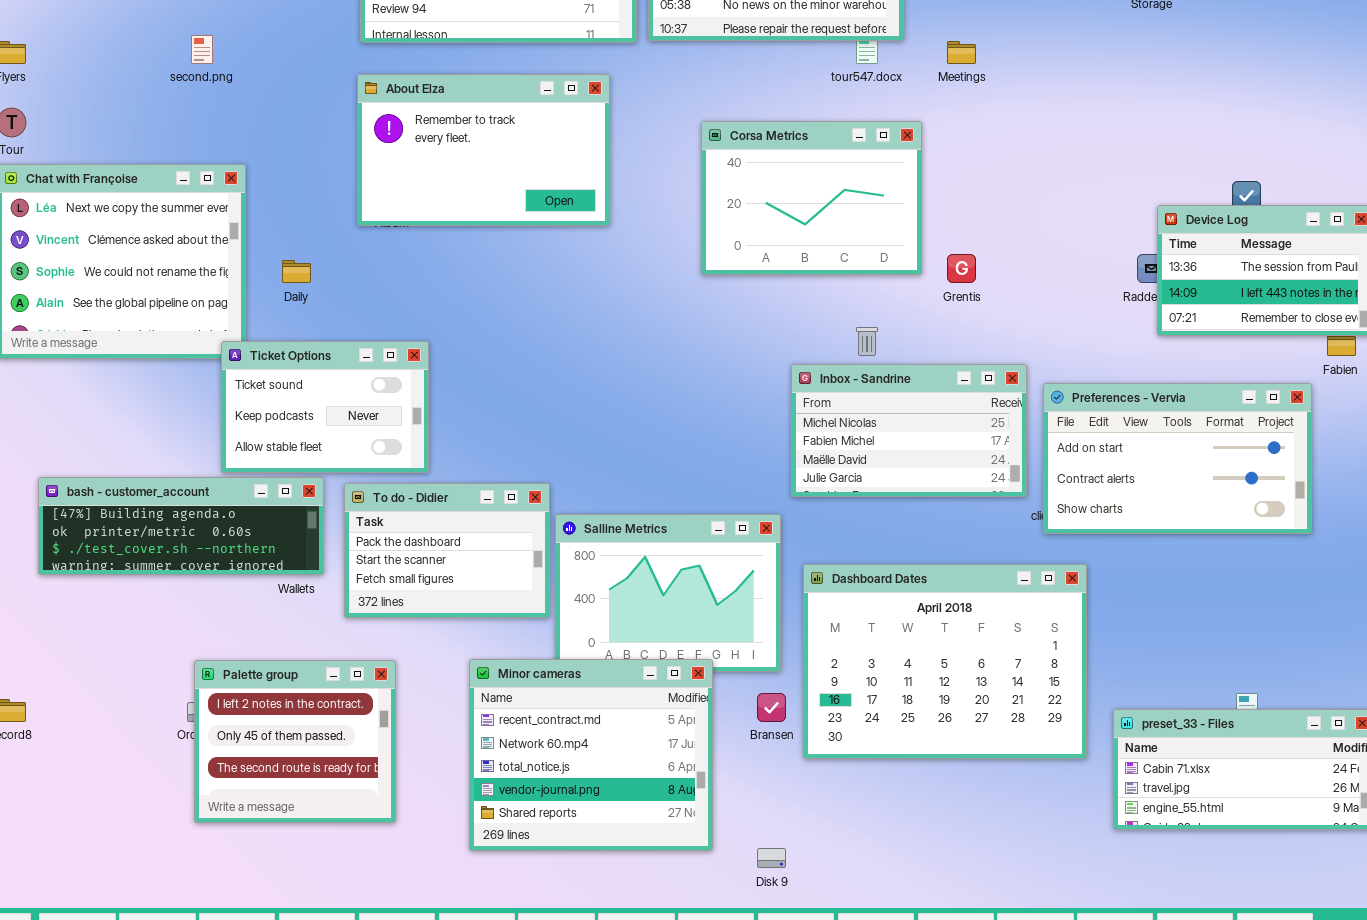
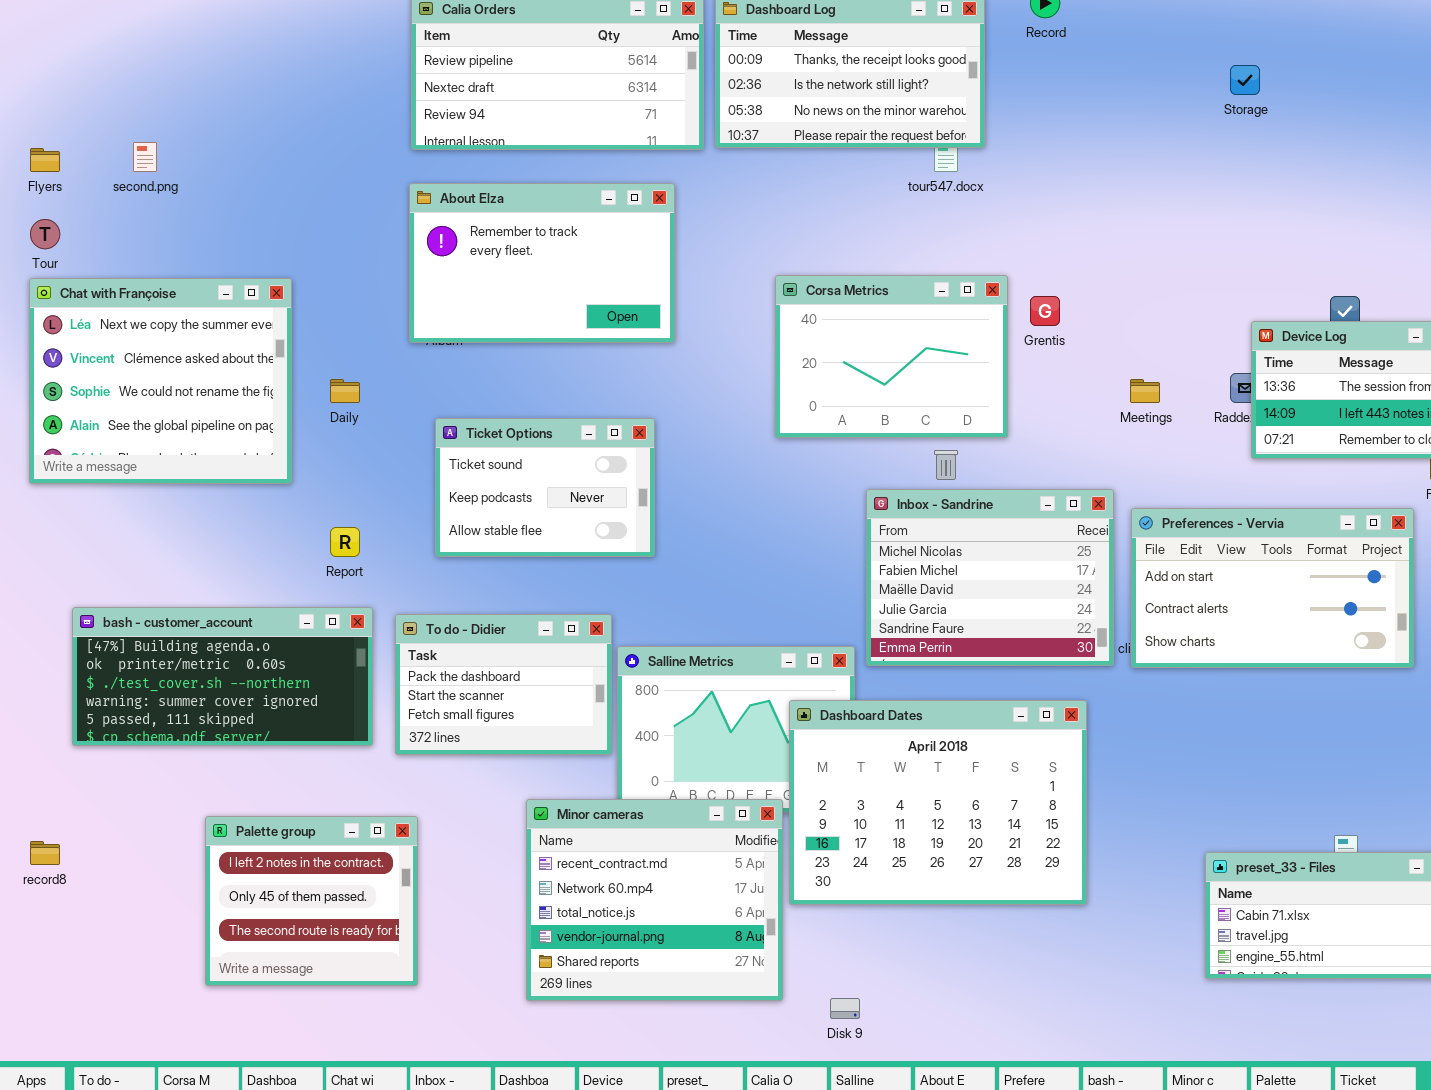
second.png: [191,35,213,64] -> [133,142,157,172], moved
Meetings: [947,41,976,64] -> [1130,379,1160,403], moved
Corsa Metrics: [701,121,922,275] -> [775,275,1008,438], moved
Grentis: [947,254,976,283] -> [1030,296,1060,326], moved
Ticket Options: [221,341,429,473] -> [435,418,655,557], moved
Inbox - Sandrine: [791,364,1027,497] -> [866,489,1114,666], resized
bash - customer_account: [38,477,324,575] -> [72,607,373,746], resized
Dashboard Dates: [803,564,1087,759] -> [789,700,1087,905], moved
Palette group: [194,660,396,823] -> [205,816,418,986], moved

